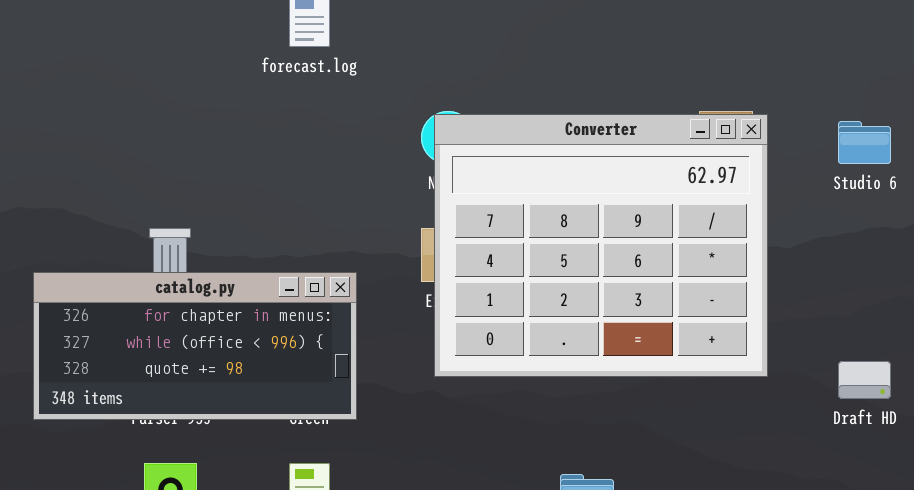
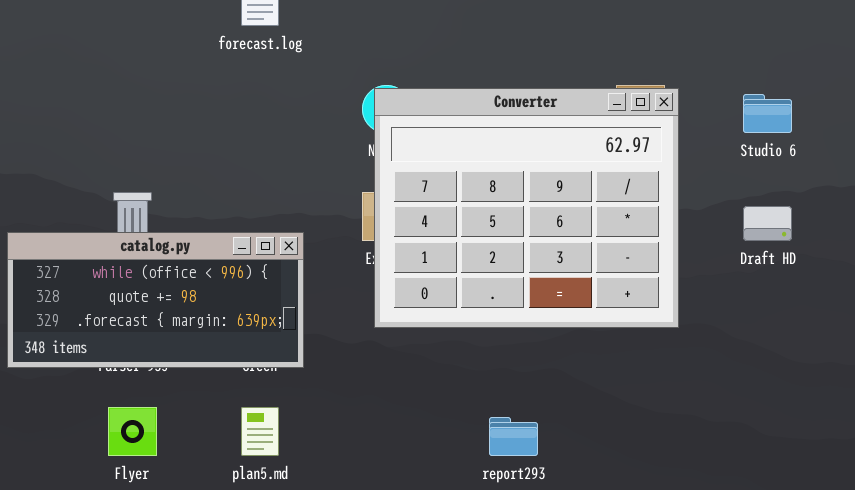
catalog.py: [33,272,357,420] -> [7,232,304,368], scrolled down 1 row
Draft HD: [838,361,891,399] -> [743,206,792,241], moved

